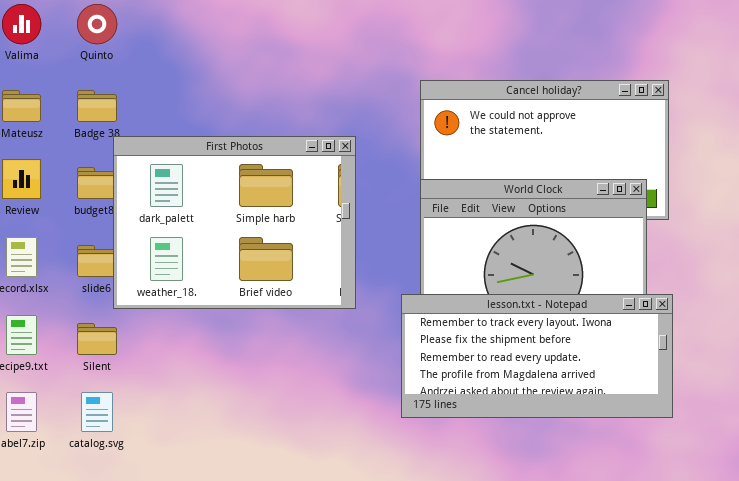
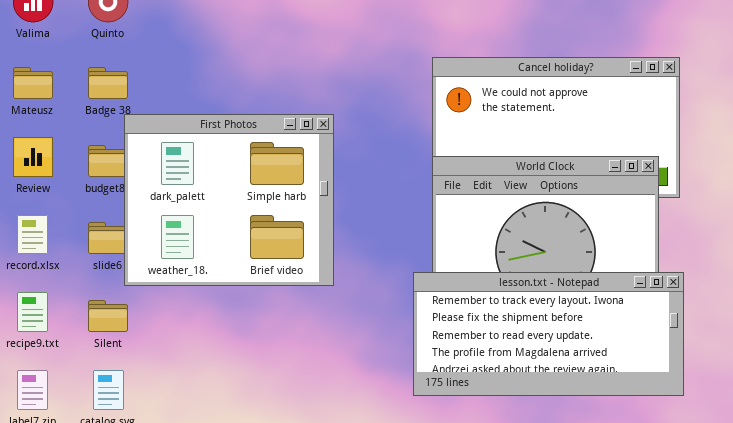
First Photos: [113,136,356,309] -> [124,114,334,286], resized

